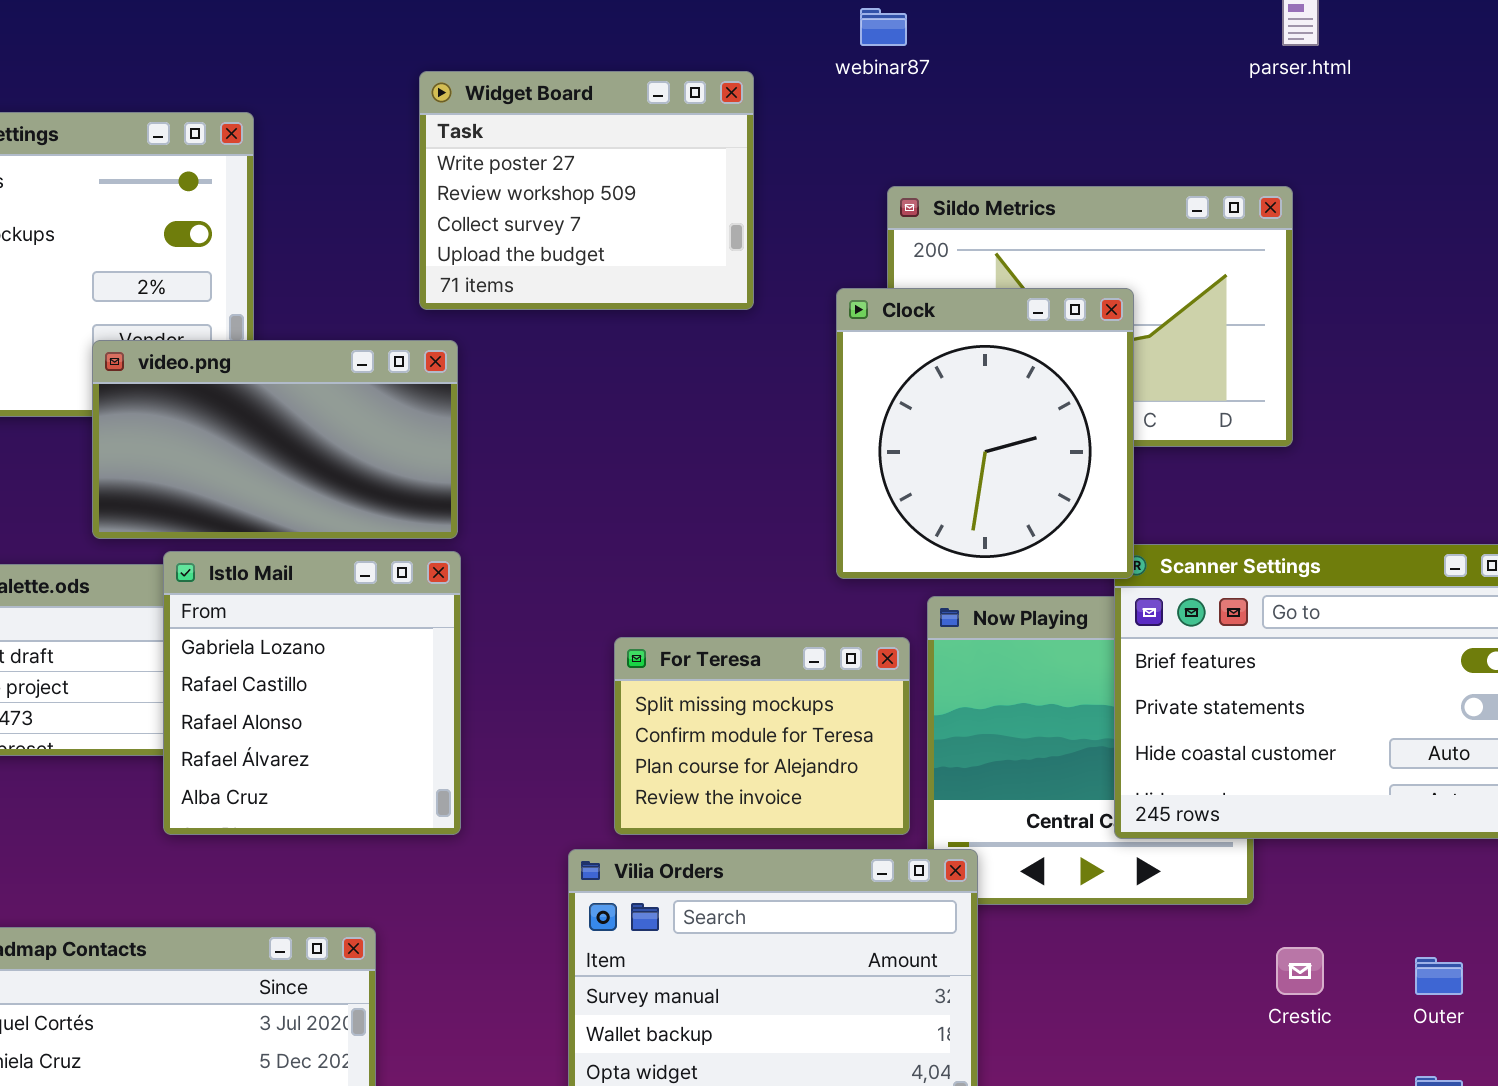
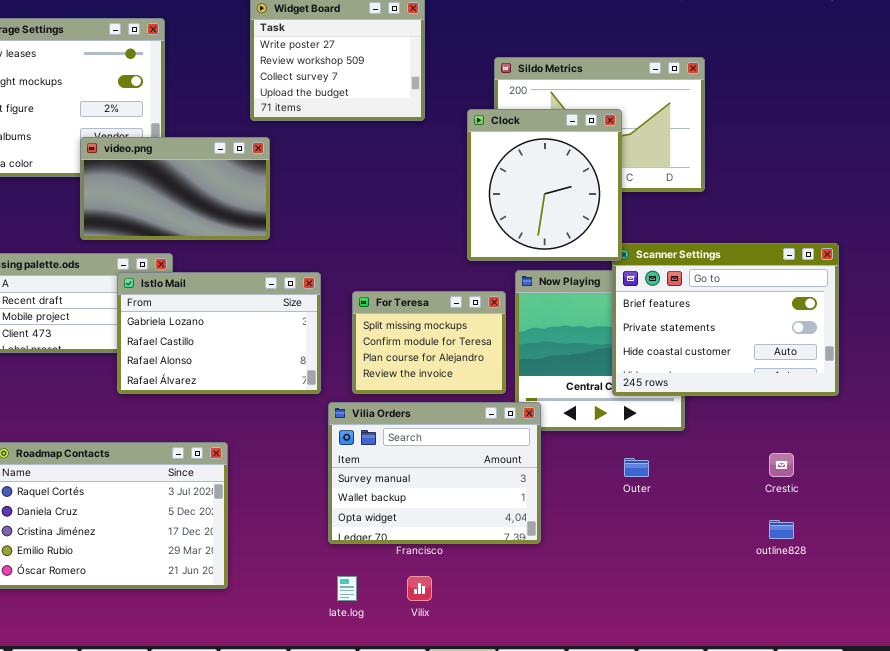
Istlo Mail: [163,551,461,835] -> [117,272,321,394], resized
Crestic: [1276,947,1324,995] -> [769,453,794,477], moved
Outer: [1415,957,1463,995] -> [624,458,649,477], moved

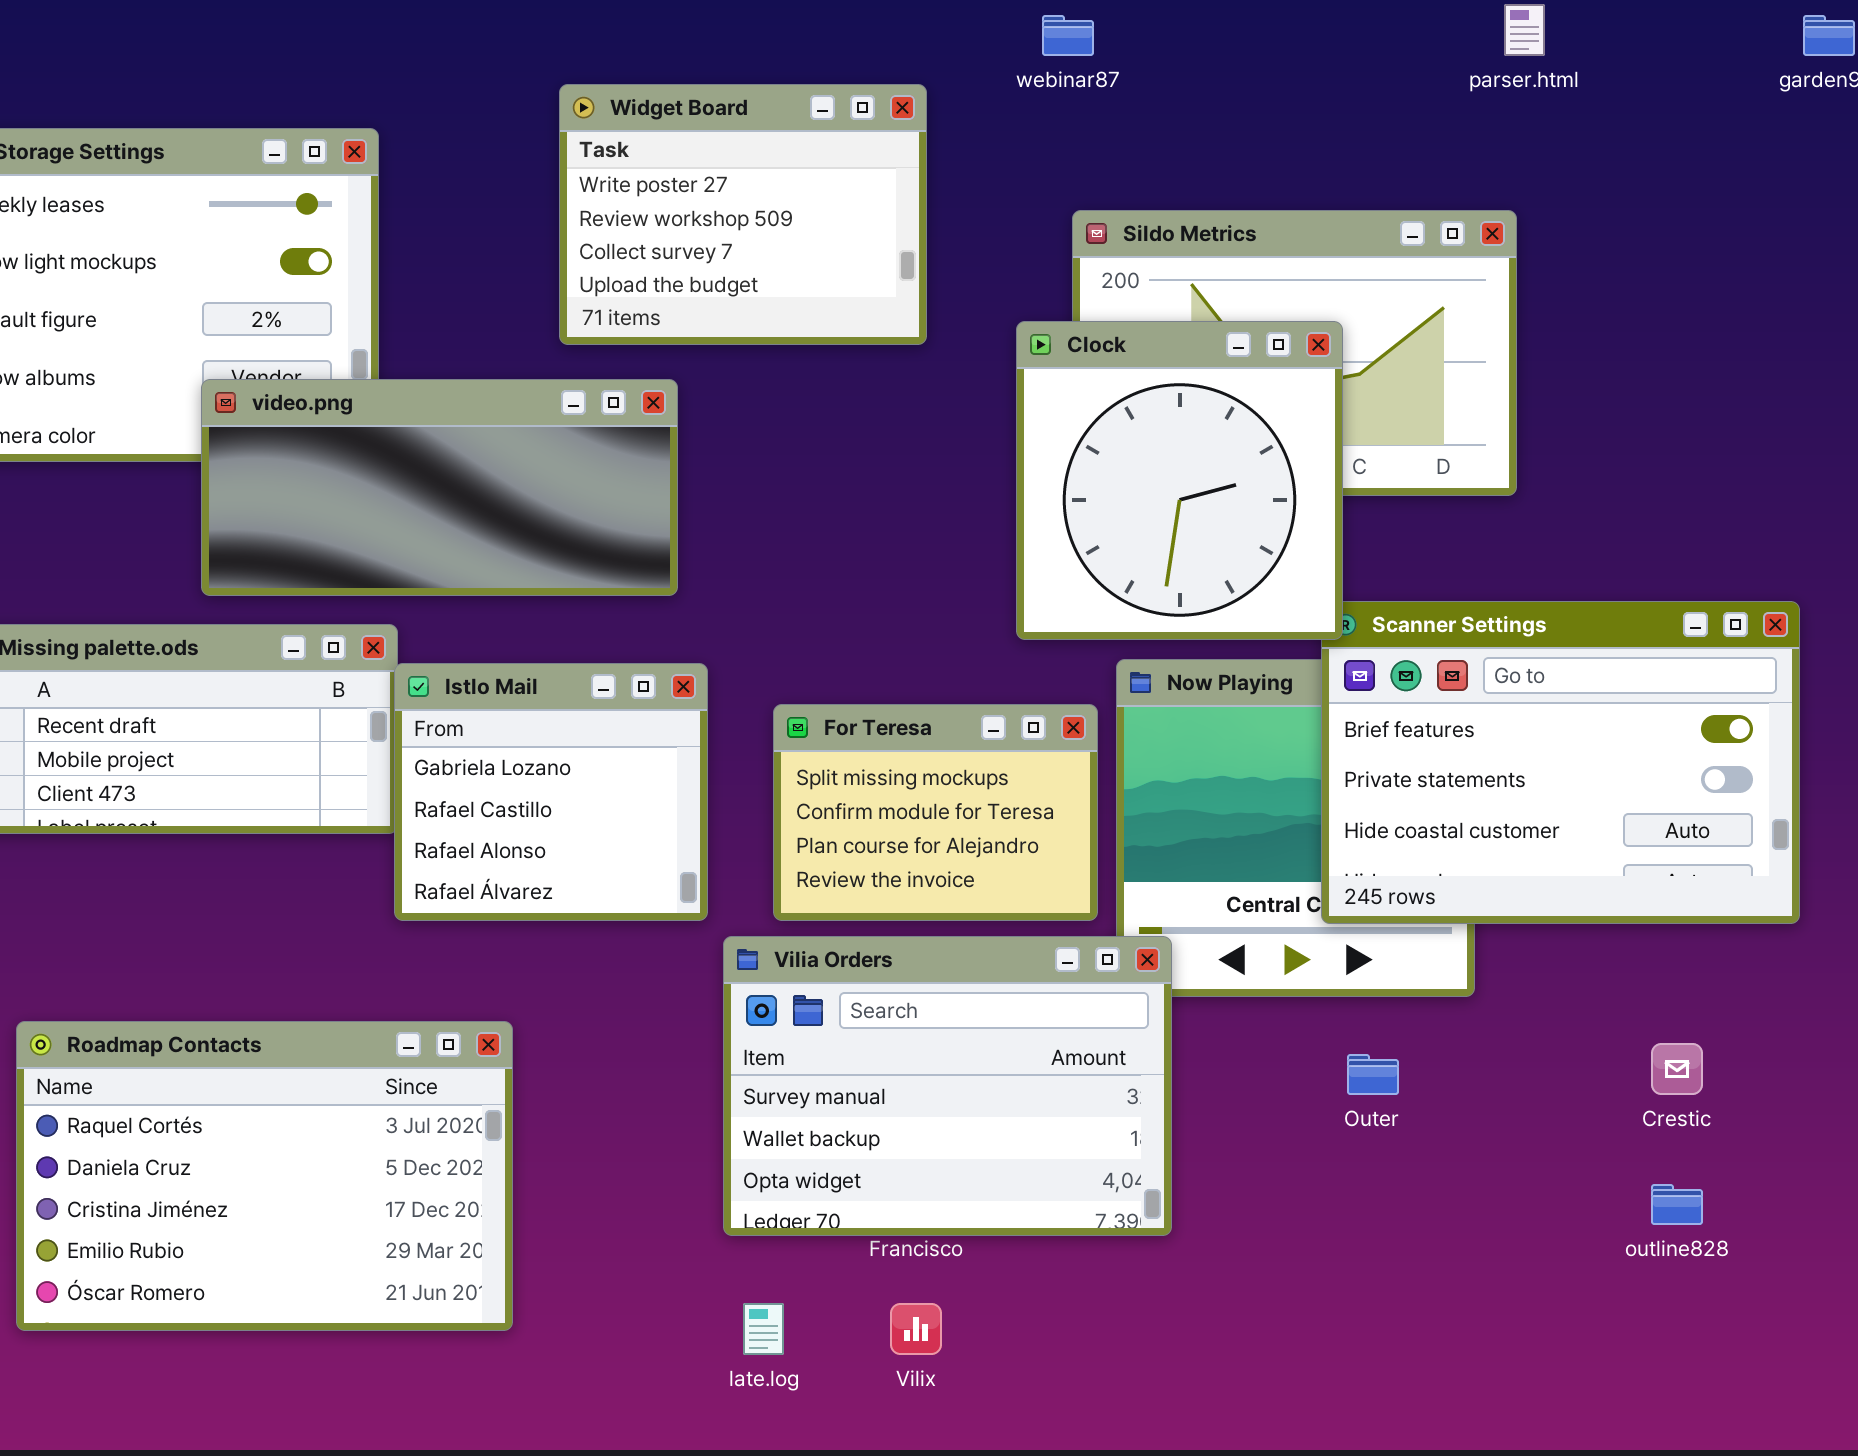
video.png: [80,137,270,240] -> [201,379,678,596], resized
Istlo Mail: [117,272,321,394] -> [394,663,708,921], resized

